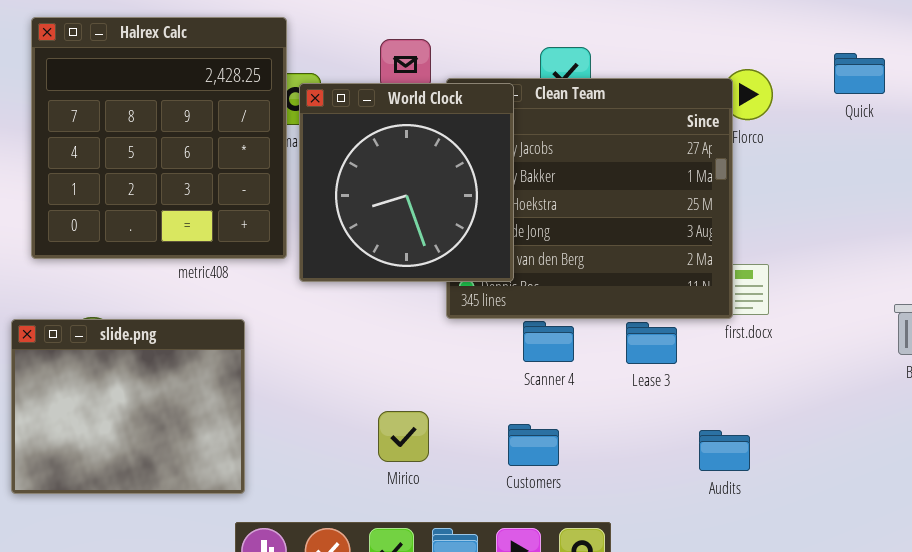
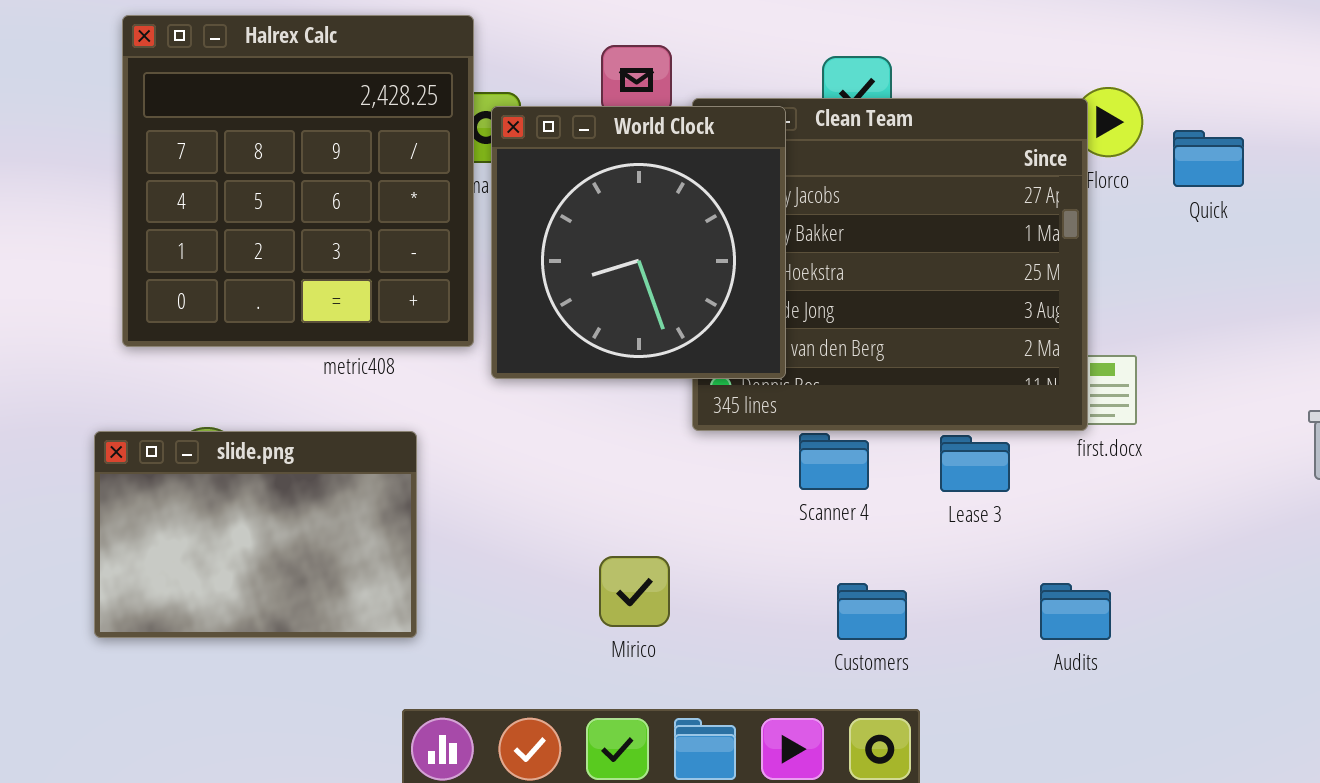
Quick: [834,53,885,94] -> [1173,130,1244,187], moved
slide.png: [11,319,245,494] -> [94,431,417,638], resized
Customers: [508,424,559,466] -> [837,583,907,640], moved

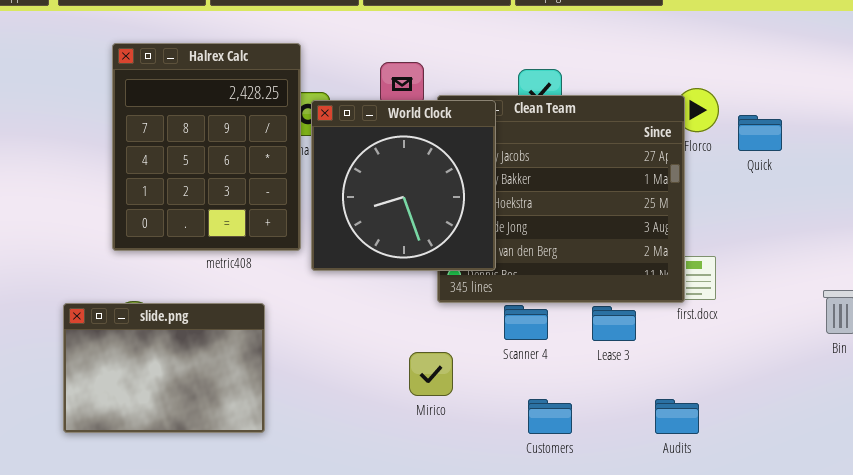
Halrex Calc: [122,15,474,347] -> [112,43,301,251], resized
Mirico: [599,556,670,627] -> [409,352,453,396], moved

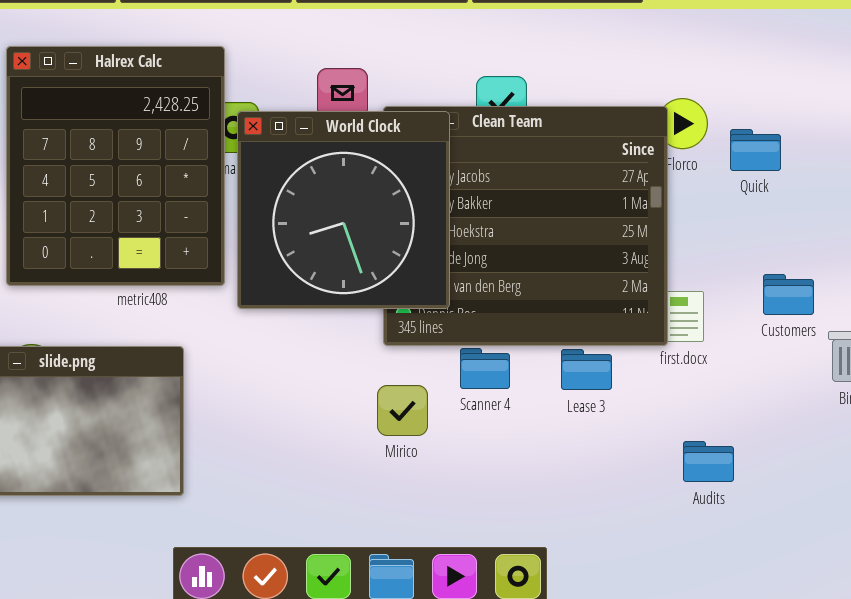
Mirico: [409,352,453,396] -> [377,385,428,436], moved
Customers: [528,399,572,434] -> [763,274,814,315], moved
Audits: [655,399,699,434] -> [683,441,734,482], moved

